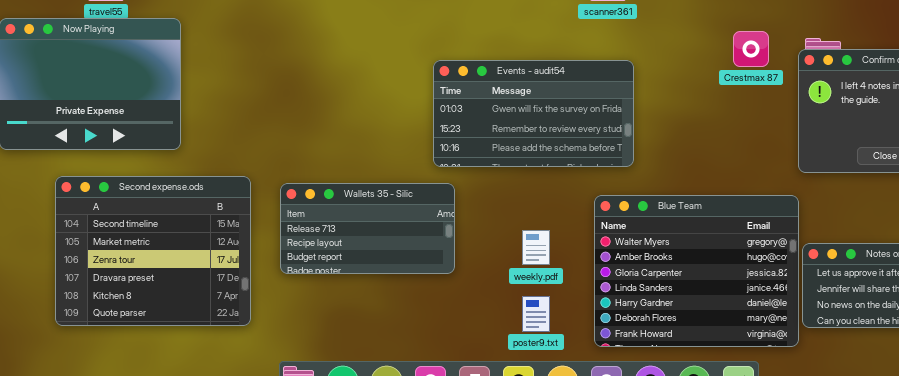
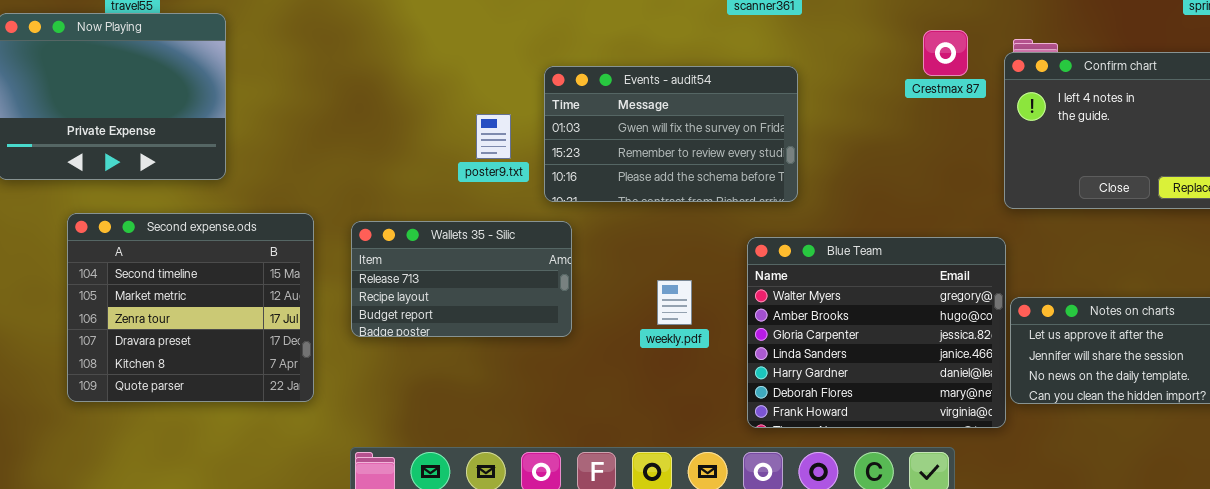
poster9.txt: [522,296,550,332] -> [476,114,511,159], moved

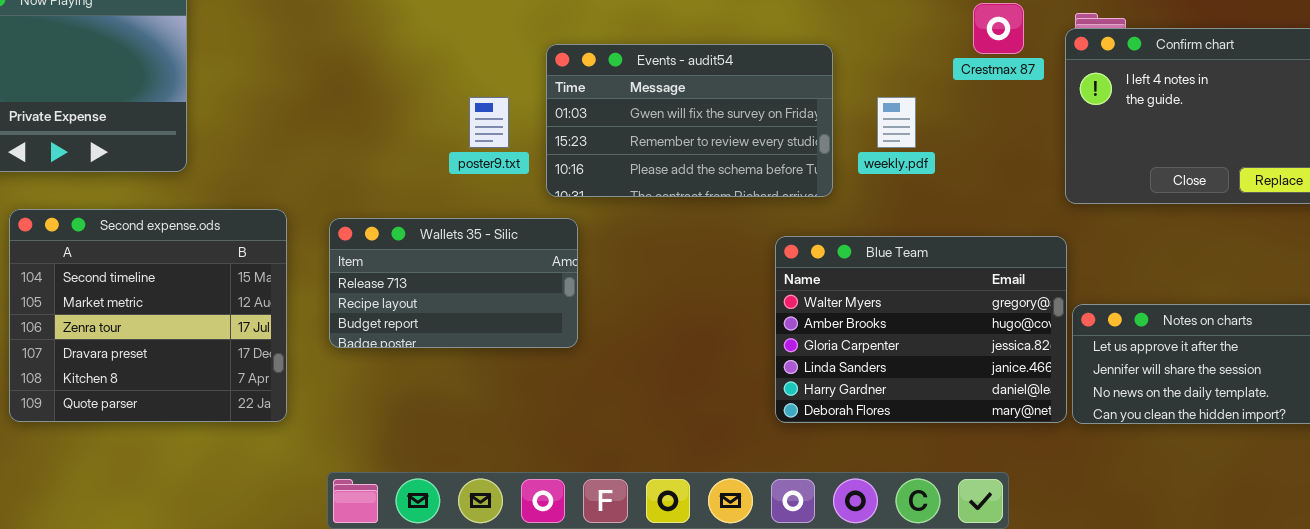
Blue Team: [747,237,1006,428] -> [775,236,1067,423], resized
weekly.pdf: [657,280,692,325] -> [877,97,916,148], moved

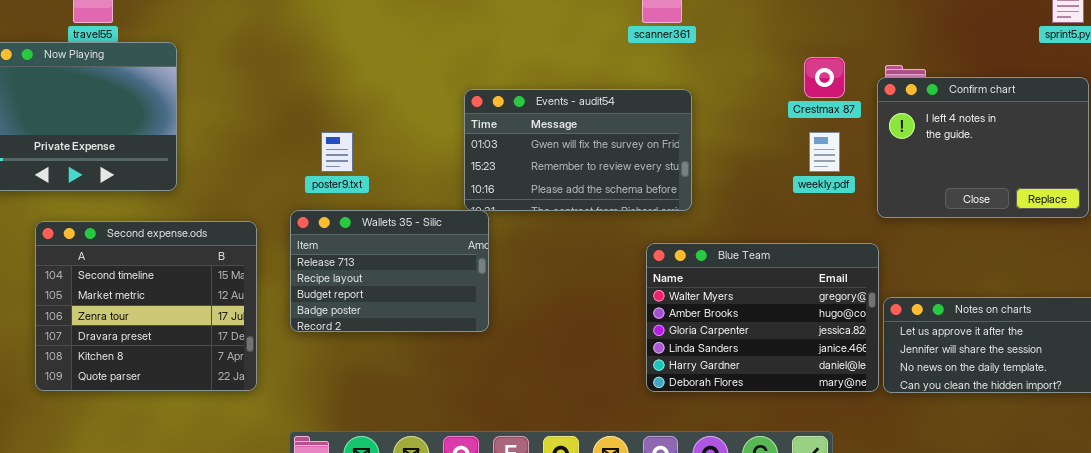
poster9.txt: [469,97,509,148] -> [321,132,353,172], moved
weekly.pdf: [877,97,916,148] -> [809,132,840,172], moved
Wallets 35 - Silic: [329,218,578,348] -> [290,210,489,332], resized

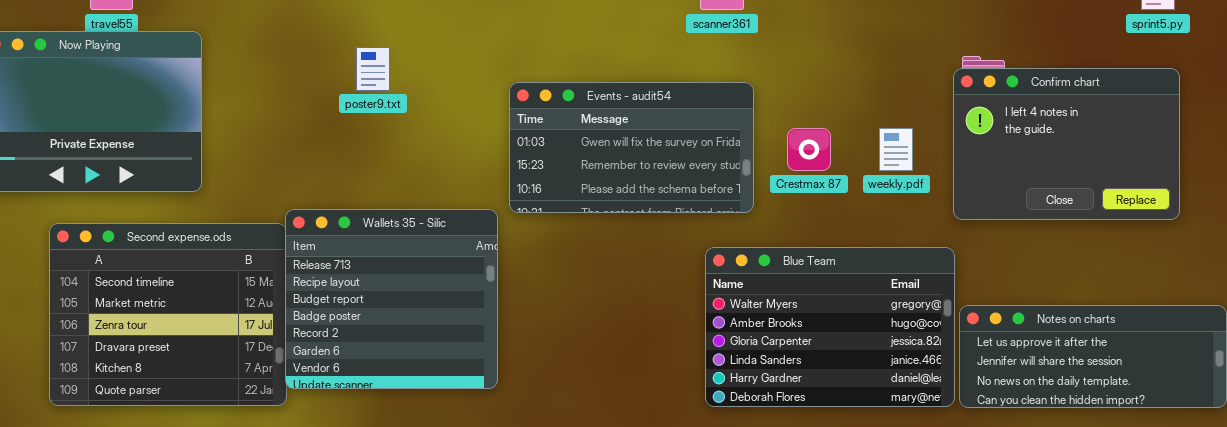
Crestmax 87: [804,57,845,98] -> [787,128,831,171], moved
poster9.txt: [321,132,353,172] -> [356,47,390,91], moved
Wallets 35 - Silic: [290,210,489,332] -> [285,209,498,389], moved, resized

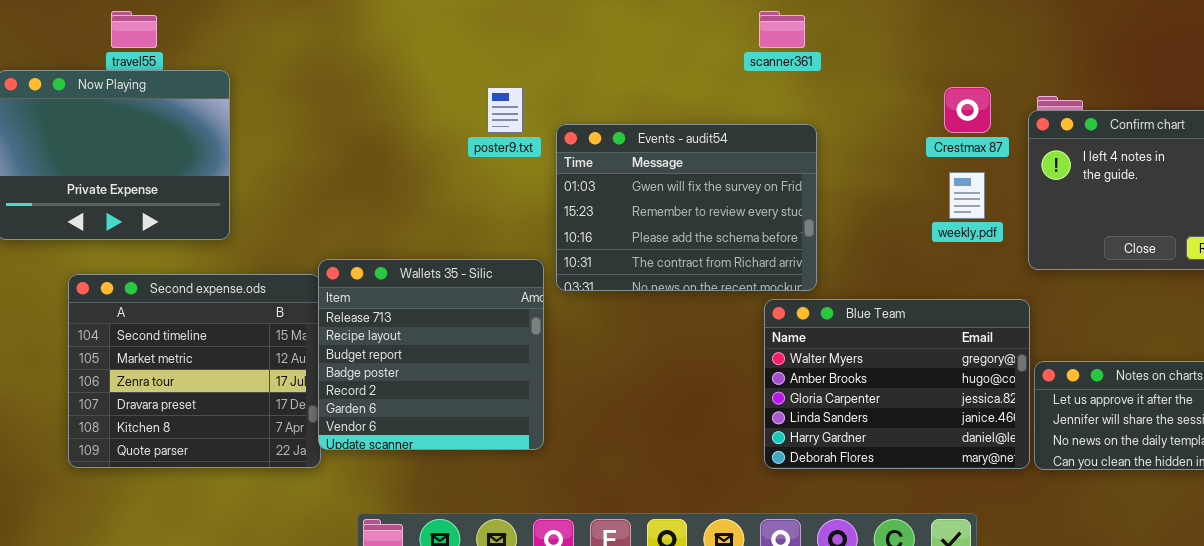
poster9.txt: [356,47,390,91] -> [487,87,523,133], moved
Events - audit54: [509,82,754,213] -> [556,124,817,291], resized
Crestmax 87: [787,128,831,171] -> [944,87,991,133], moved

